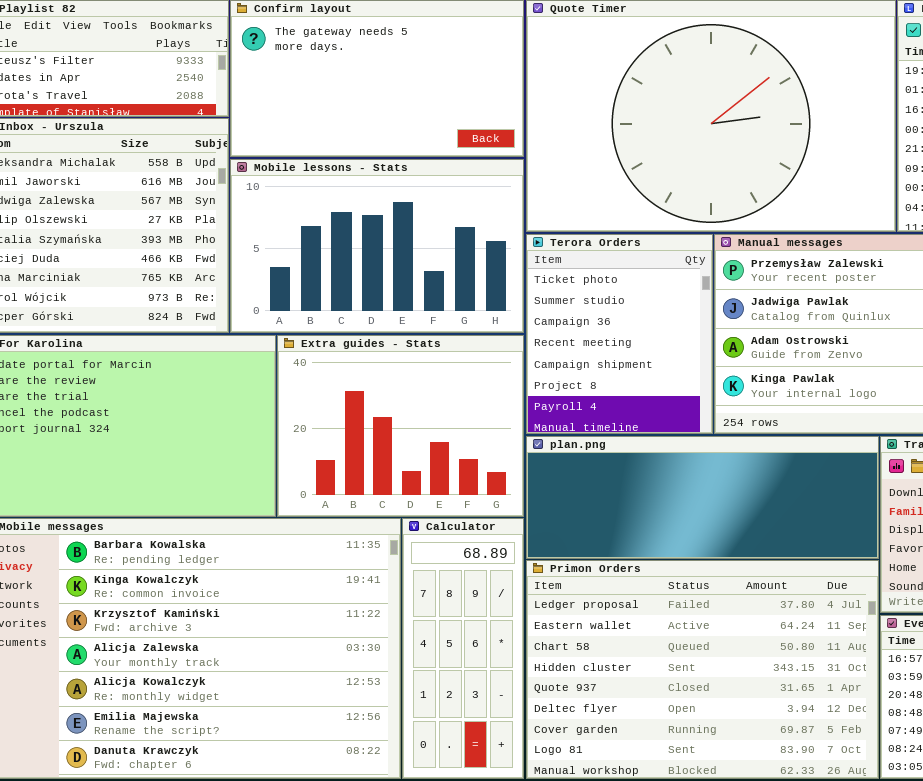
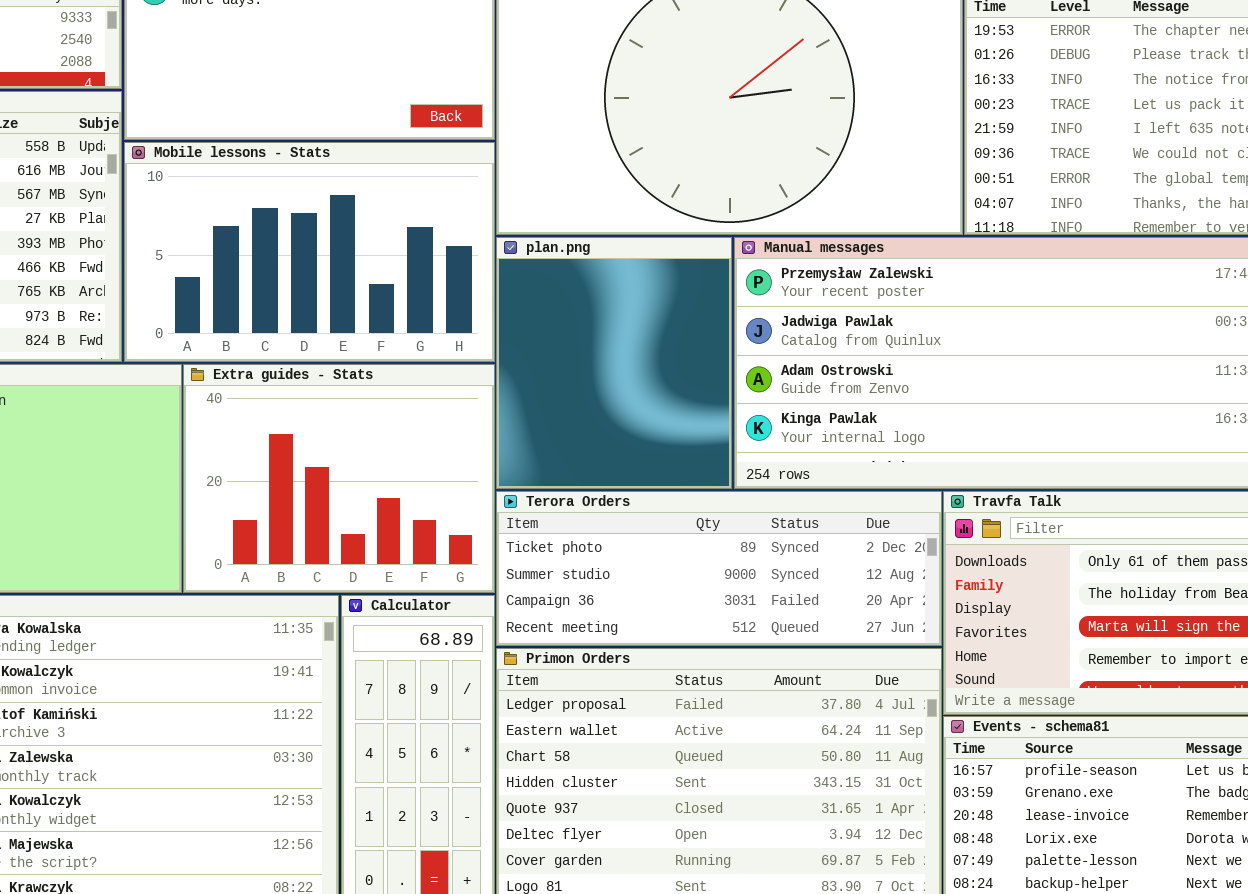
Terora Orders: [526,234,713,434] -> [496,491,942,646], moved, resized
plan.png: [526,436,879,559] -> [496,237,732,489], moved, resized

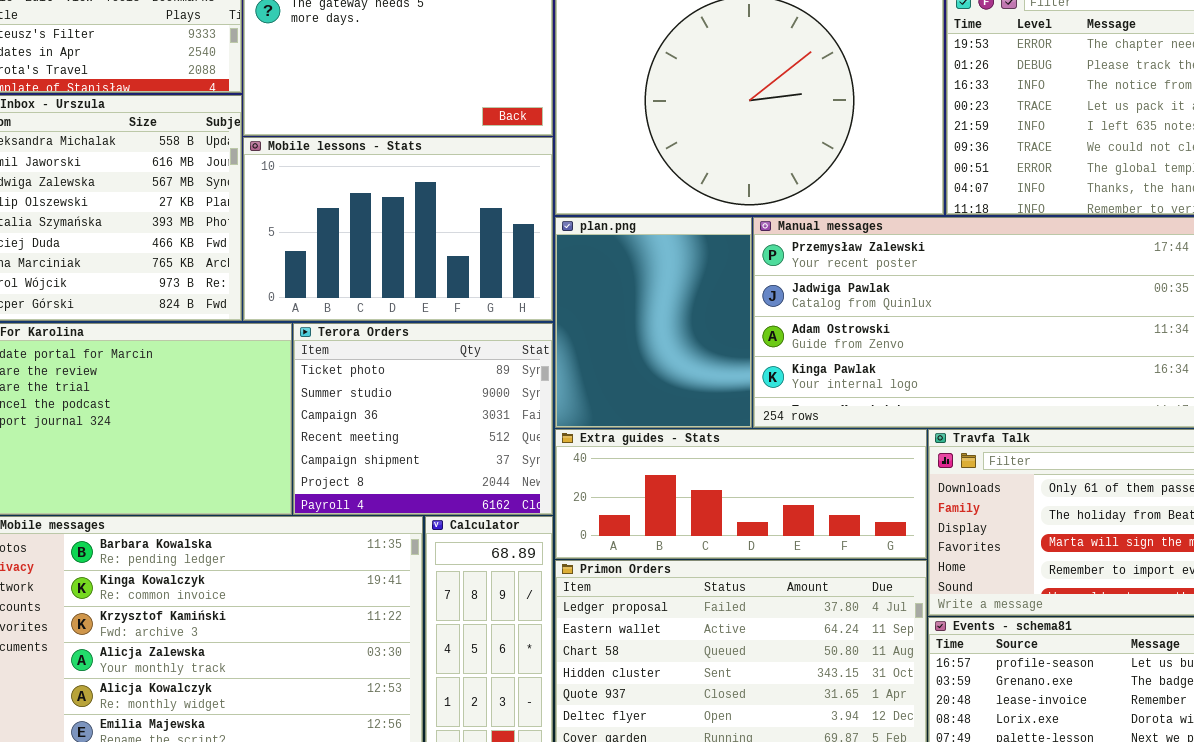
Extra guides - Stats: [183,364,495,593] -> [555,429,927,559], moved, resized
Terora Orders: [496,491,942,646] -> [293,323,553,515], moved, resized

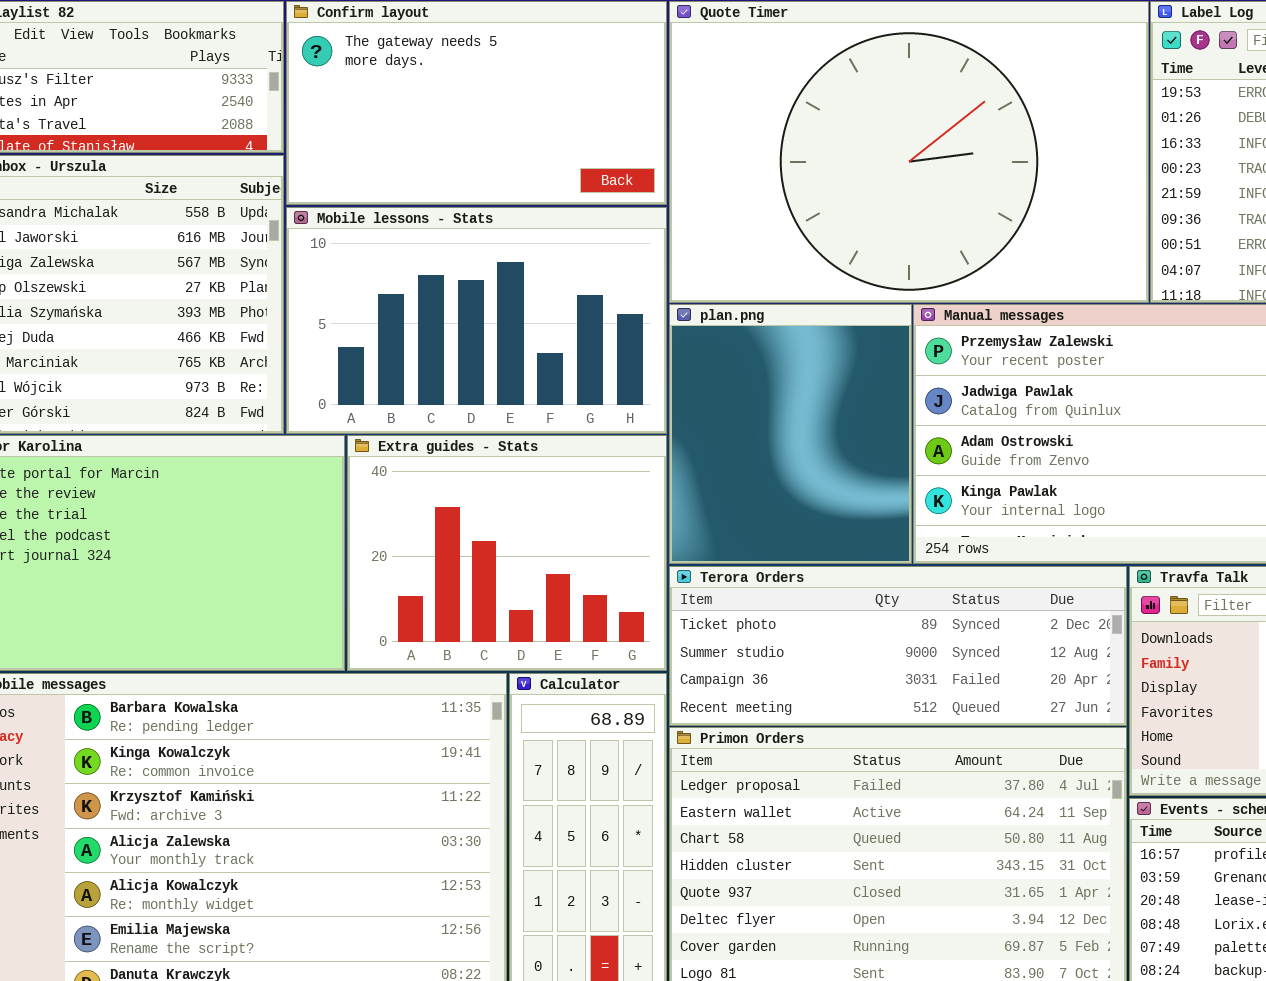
Terora Orders: [293,323,553,515] -> [669,566,1127,726], moved, resized
Extra guides - Stats: [555,429,927,559] -> [347,435,667,671], moved, resized

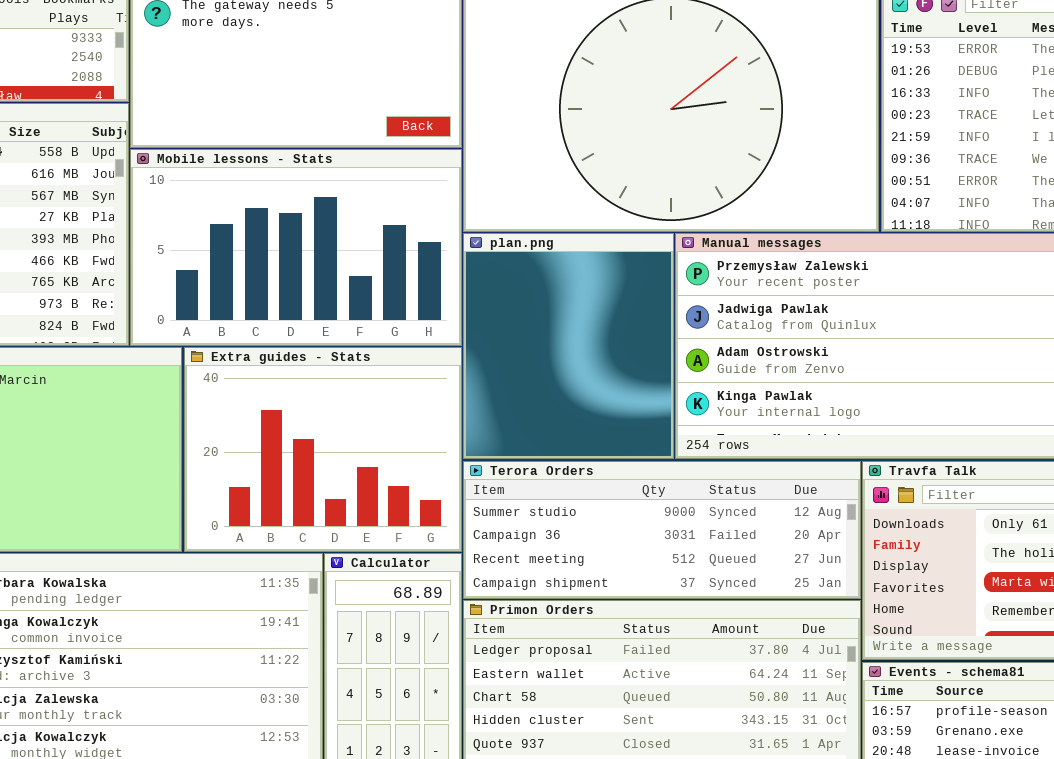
Terora Orders: [669,566,1127,726] -> [463,461,861,599], scrolled down 1 row

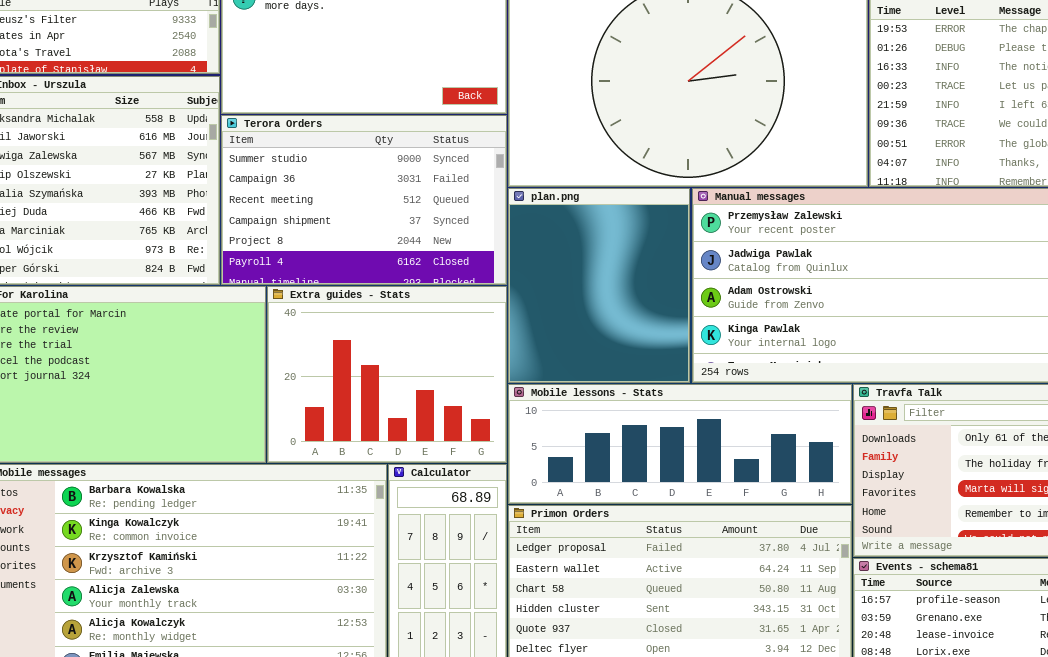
Mobile lessons - Stats: [130,149,462,346] -> [508,384,852,504], moved, resized
Terora Orders: [463,461,861,599] -> [221,115,507,285], moved, resized

